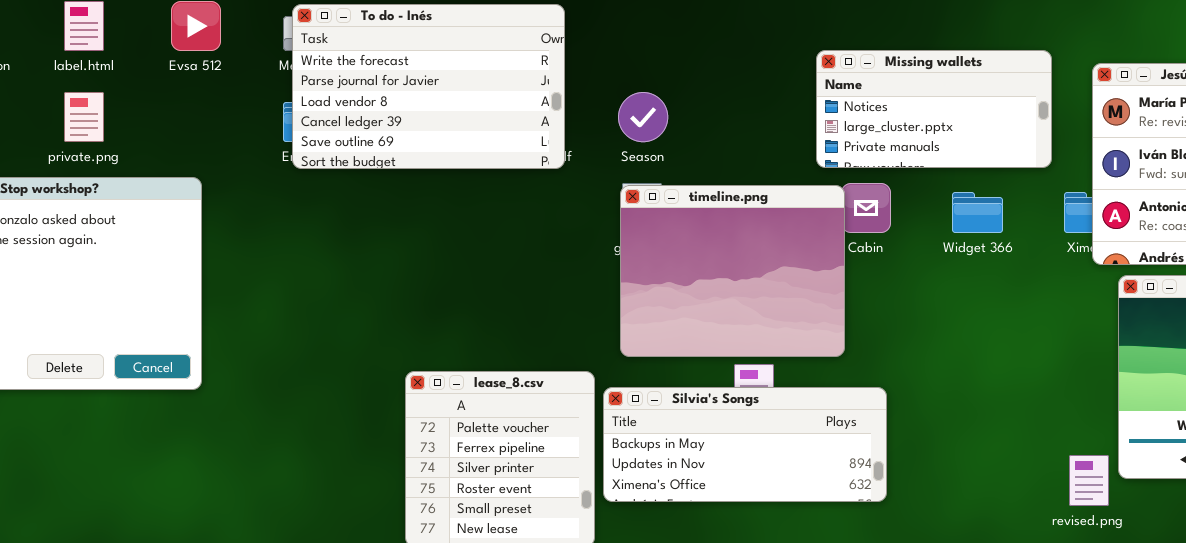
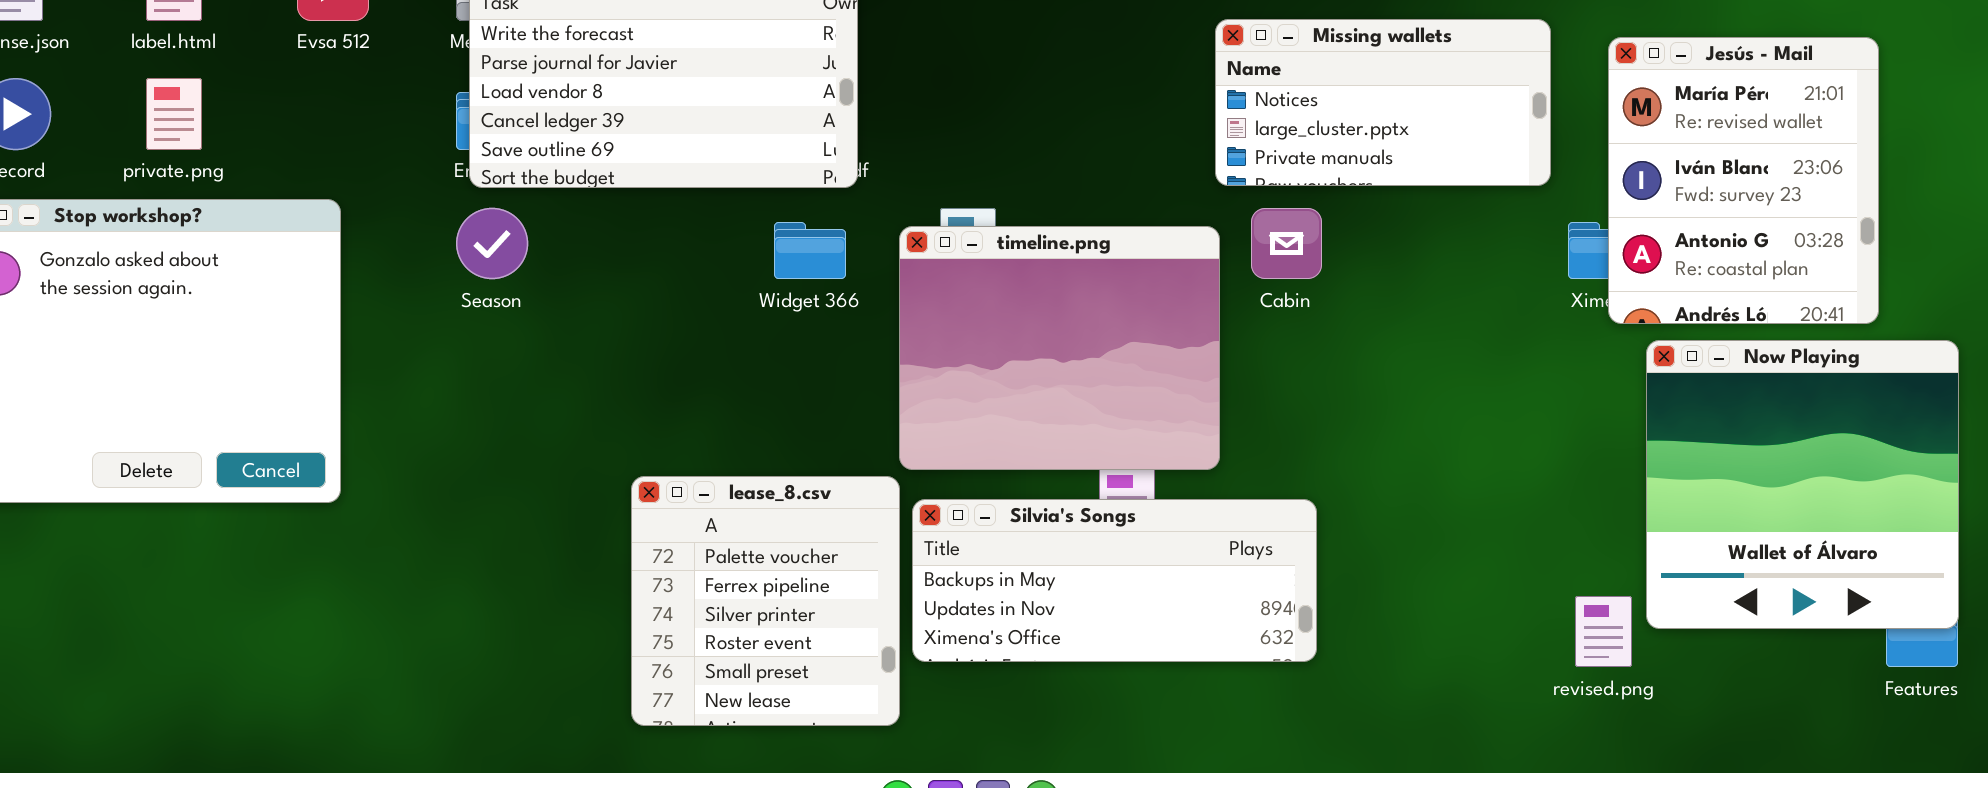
Season: [618,92,668,142] -> [456,208,528,279], moved
timeline.png: [620,185,845,357] -> [899,226,1220,470], moved
Widget 366: [952,192,1003,233] -> [774,222,846,279], moved

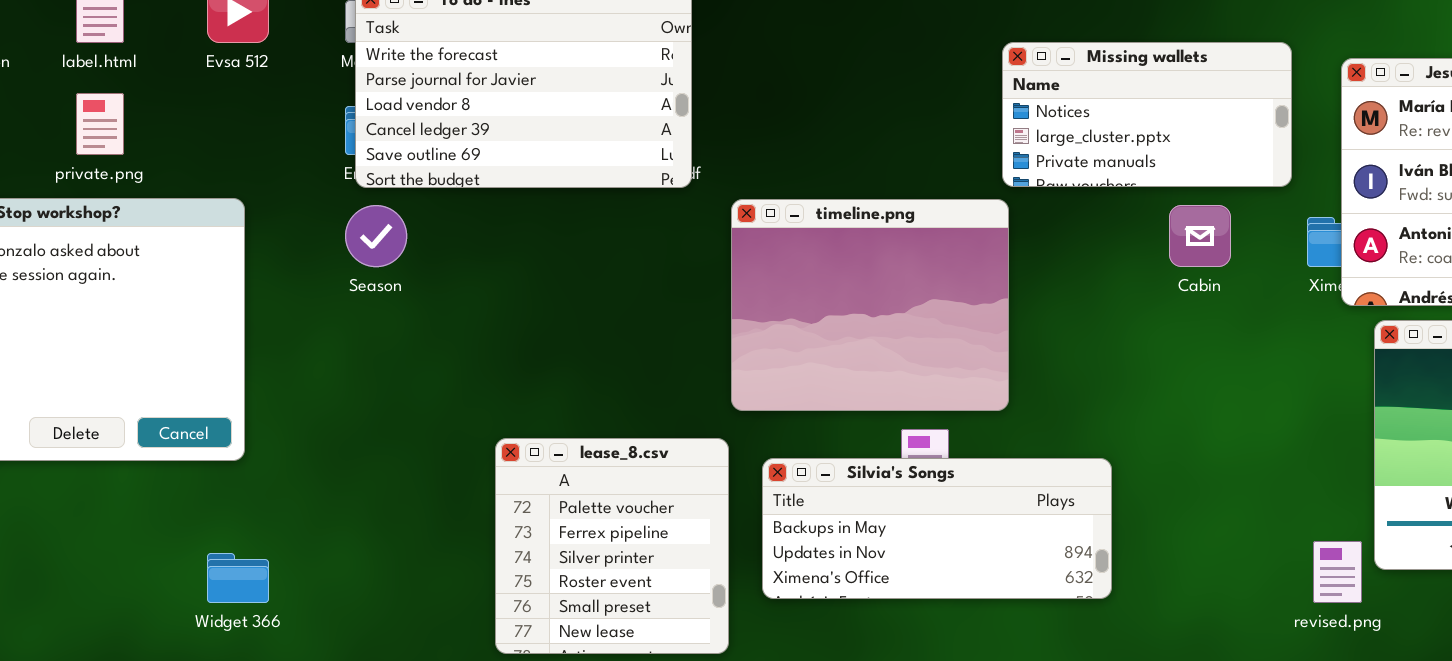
Cabin: [1251,208,1322,279] -> [1169,205,1231,267], moved
Widget 366: [774,222,846,279] -> [207,553,269,603], moved
timeline.png: [899,226,1220,470] -> [731,199,1009,411], moved
Silvia's Songs: [912,499,1317,662] -> [762,458,1112,599], moved

